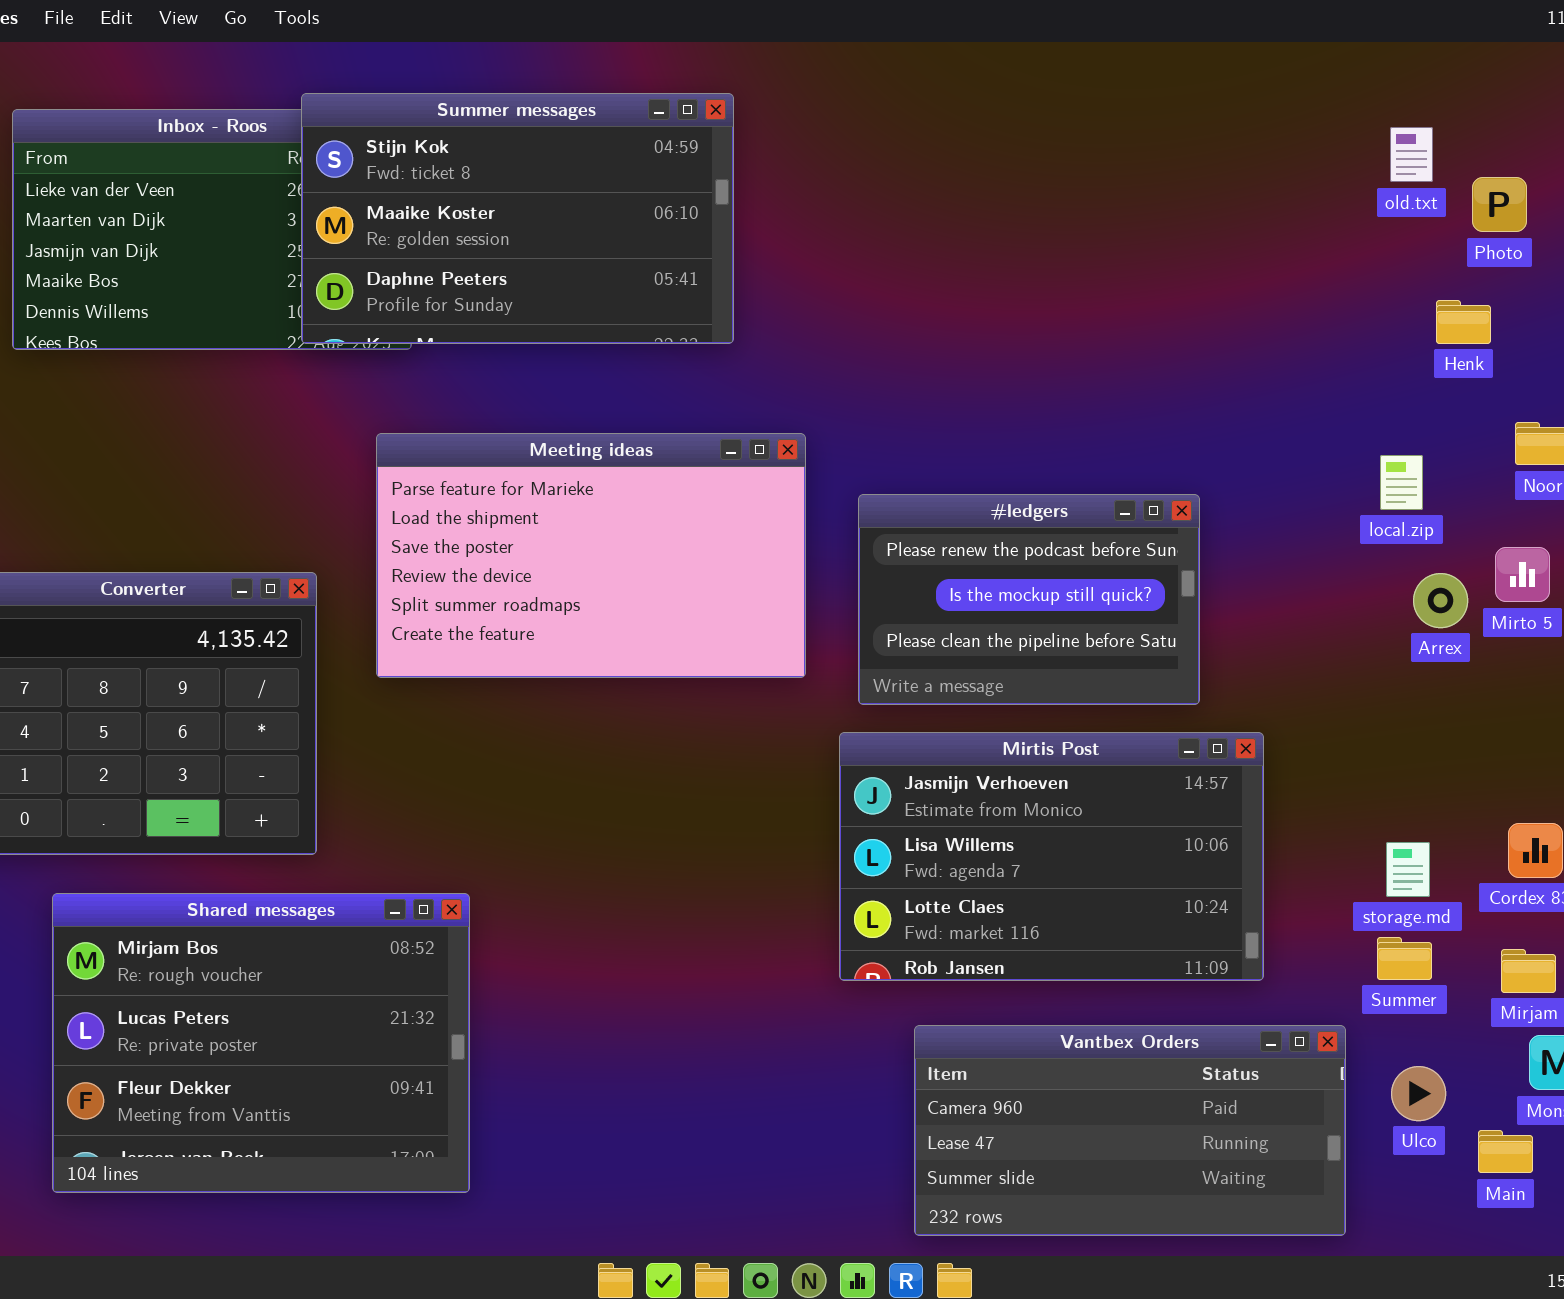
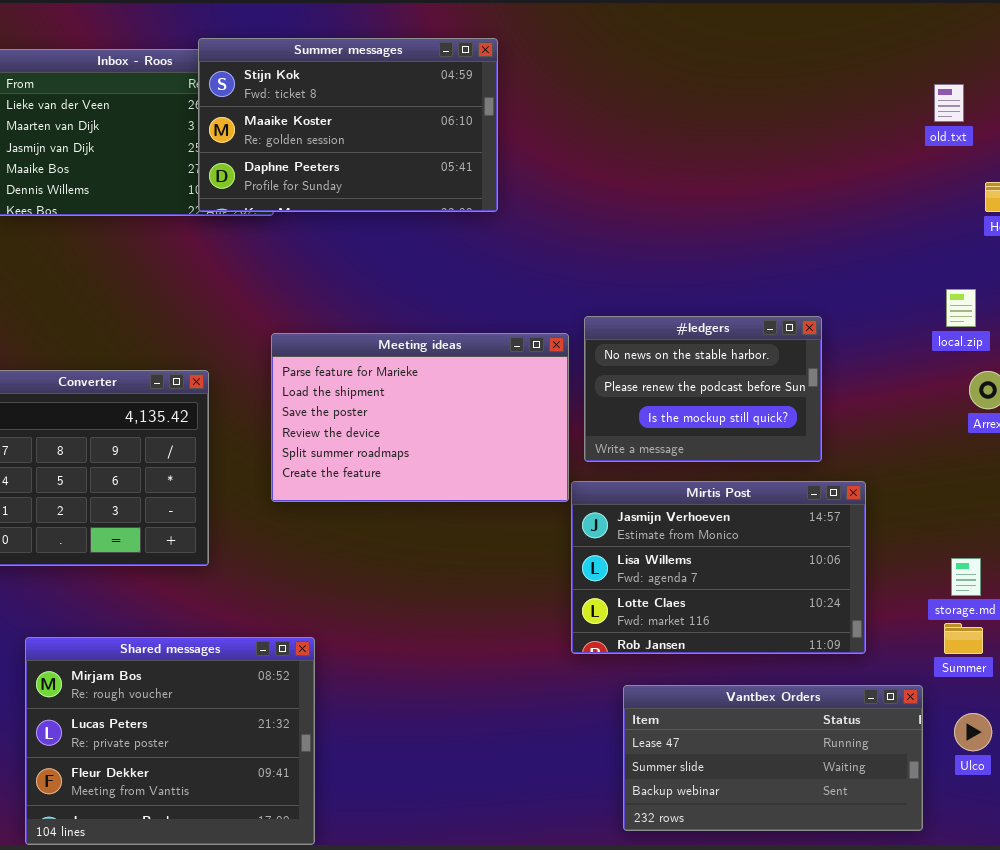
old.txt: [1390,127,1433,182] -> [934,84,964,122], moved
Meeting ideas: [376,433,806,678] -> [271,333,569,502], moved
#ledgers: [858,494,1200,705] -> [584,316,822,462], scrolled up 1 row
Shared messages: [52,893,470,1193] -> [25,637,315,845], moved
Vantbex Orders: [914,1025,1346,1236] -> [623,685,923,831], scrolled down 1 row

